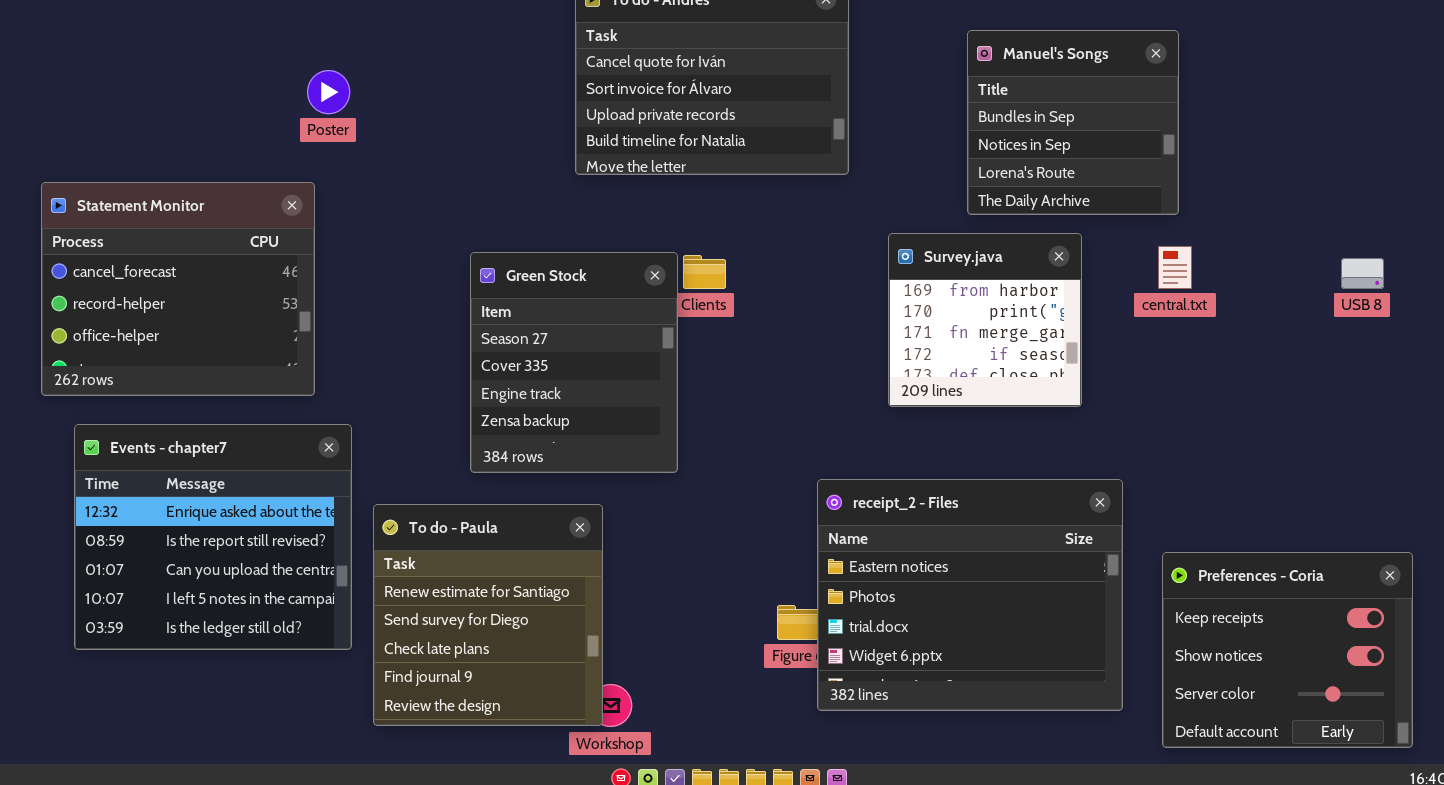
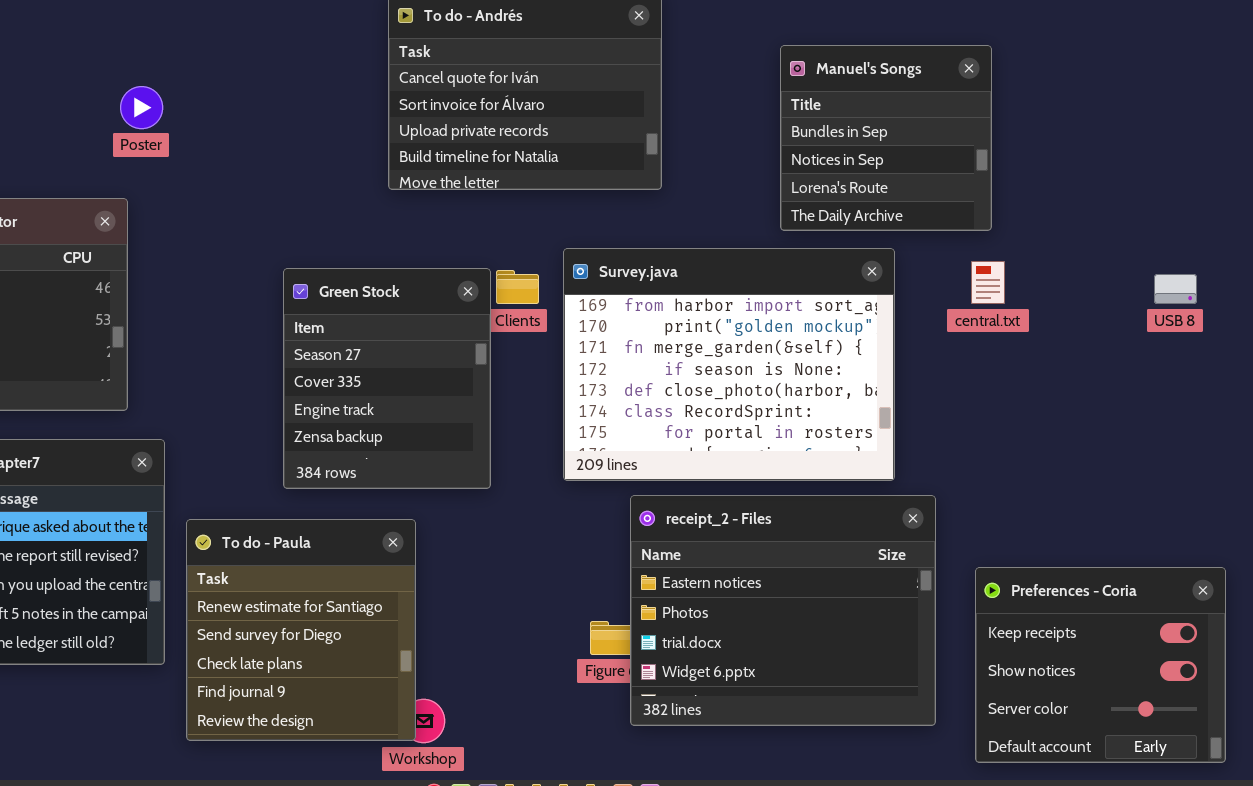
Survey.java: [888,233,1082,407] -> [563,248,895,481], resized

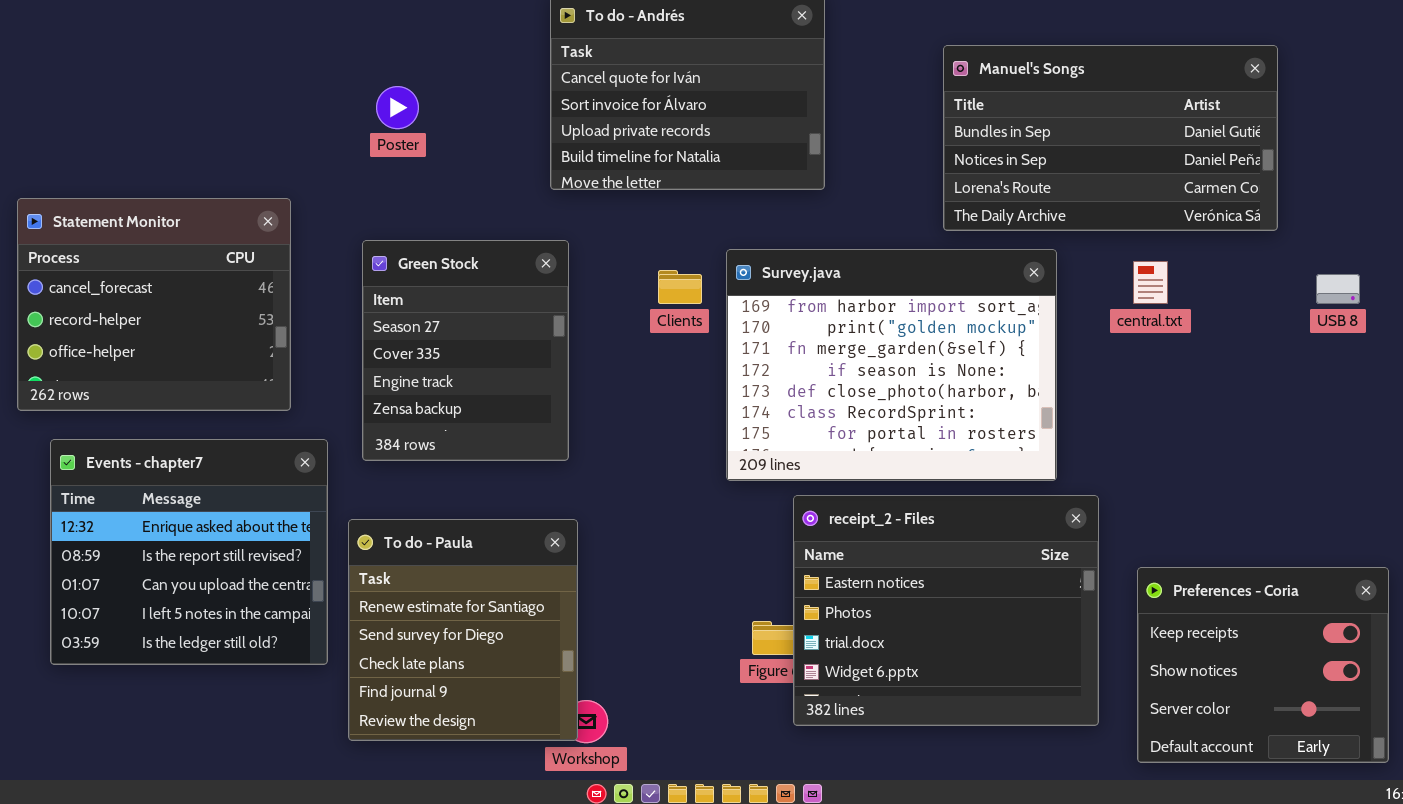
Manuel's Songs: [780,45,992,231] -> [943,45,1278,231], resized
Poster: [120,86,163,129] -> [376,86,419,129], moved
Green Stock: [283,268,491,489] -> [362,240,569,461], moved

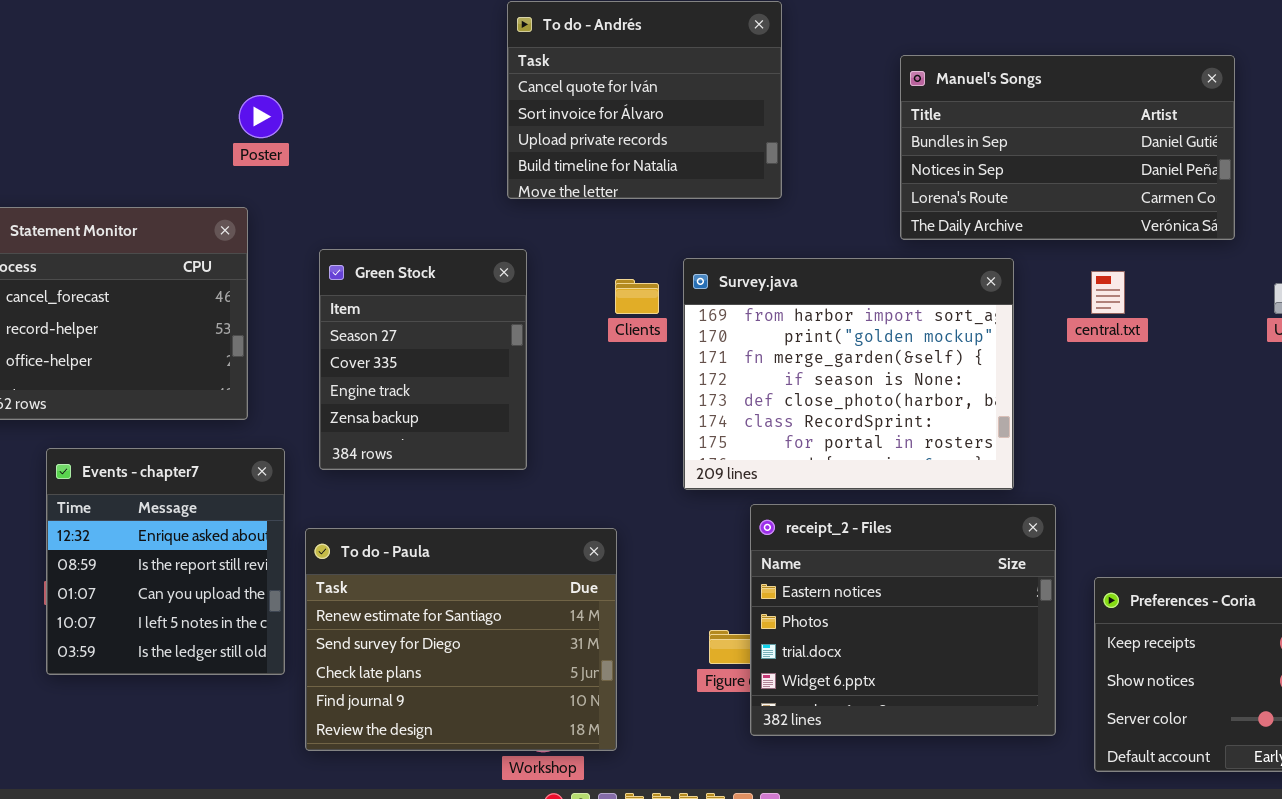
Poster: [376,86,419,129] -> [239,95,283,138], moved
Events - chapter7: [50,439,328,665] -> [46,448,285,675], resized
To do - Paula: [348,519,578,741] -> [305,528,617,751], resized

